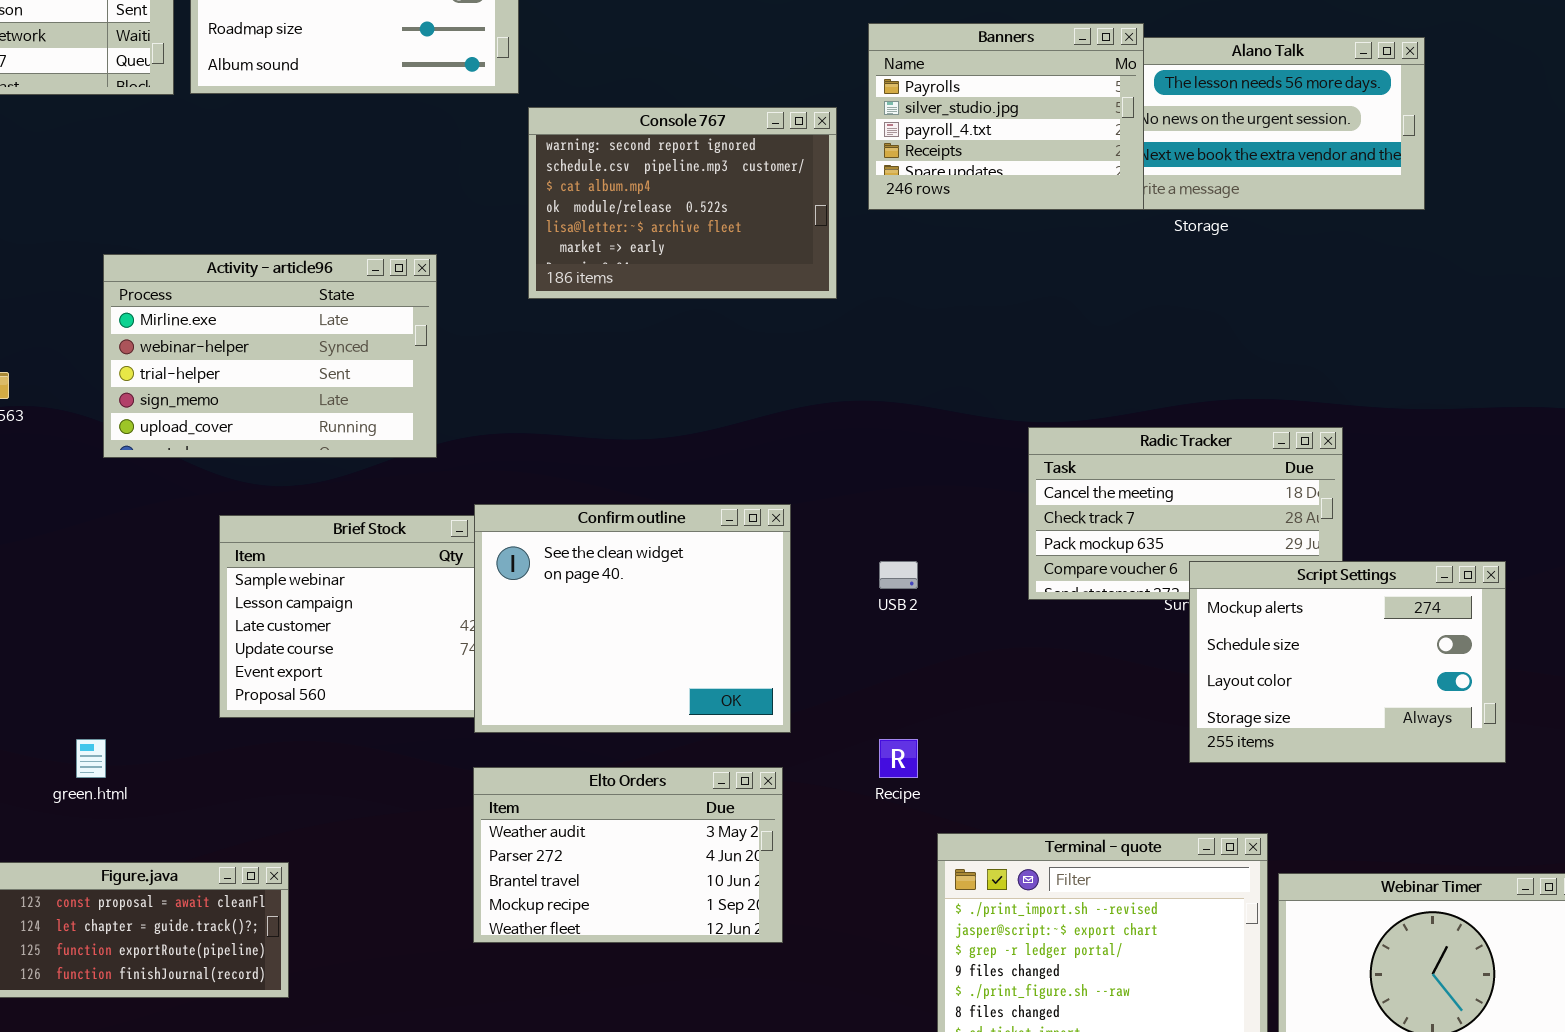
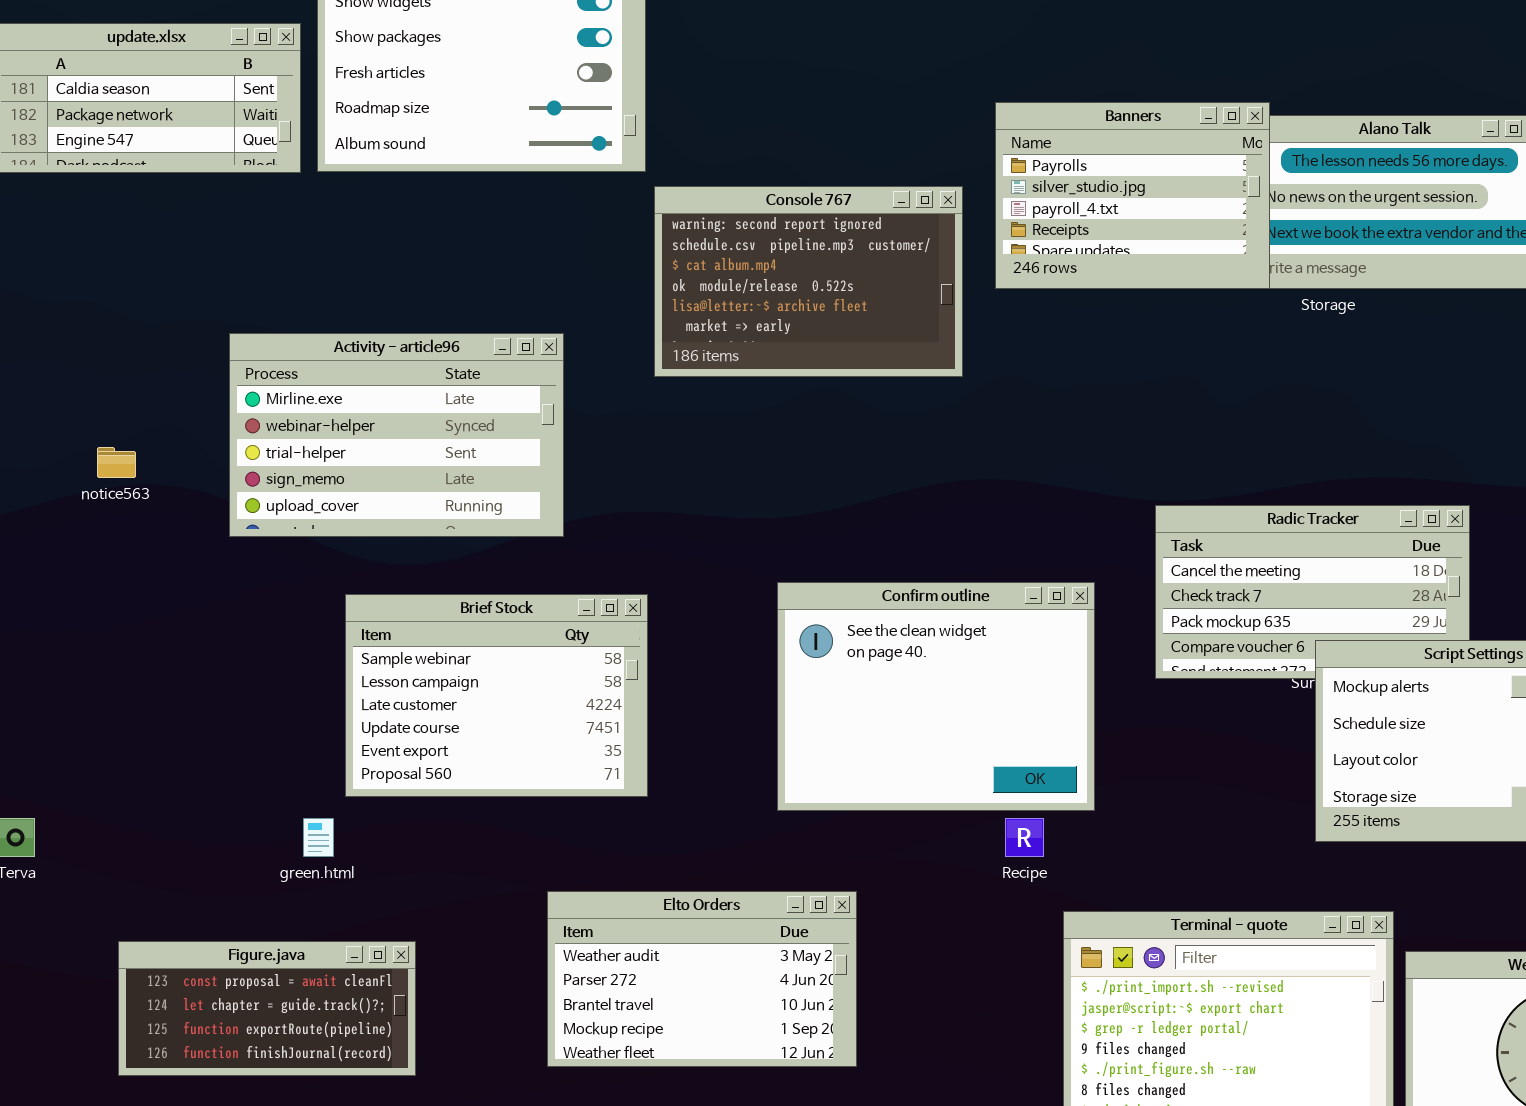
Confirm outline: [474,504,791,733] -> [777,582,1095,811], moved
green.html: [76,739,106,778] -> [303,818,334,857], moved
Elto Orders: [473,767,783,943] -> [547,891,857,1067], moved

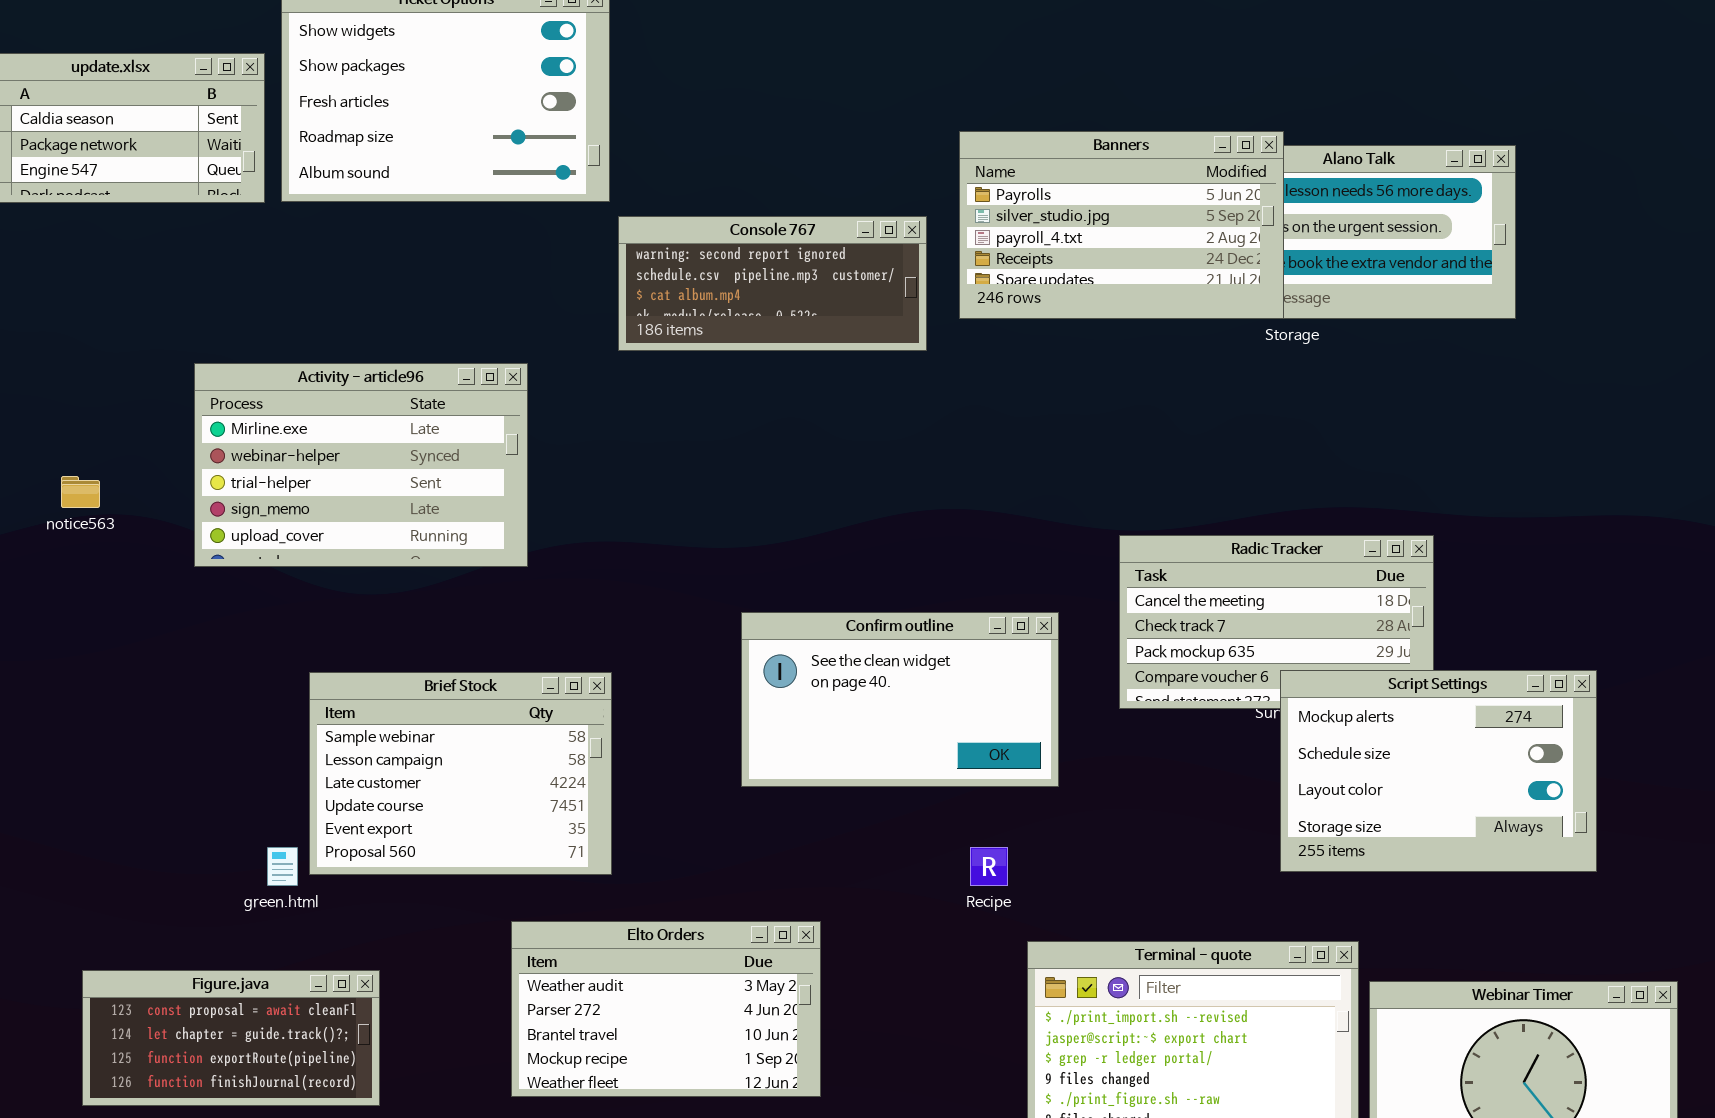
Banners: [995,102,1270,289] -> [959,131,1284,319], resized
Console 767: [654,186,963,377] -> [618,216,927,351], resized
Confirm outline: [777,582,1095,811] -> [741,612,1059,787], resized
Brief Stock: [345,594,648,797] -> [309,672,612,875], moved

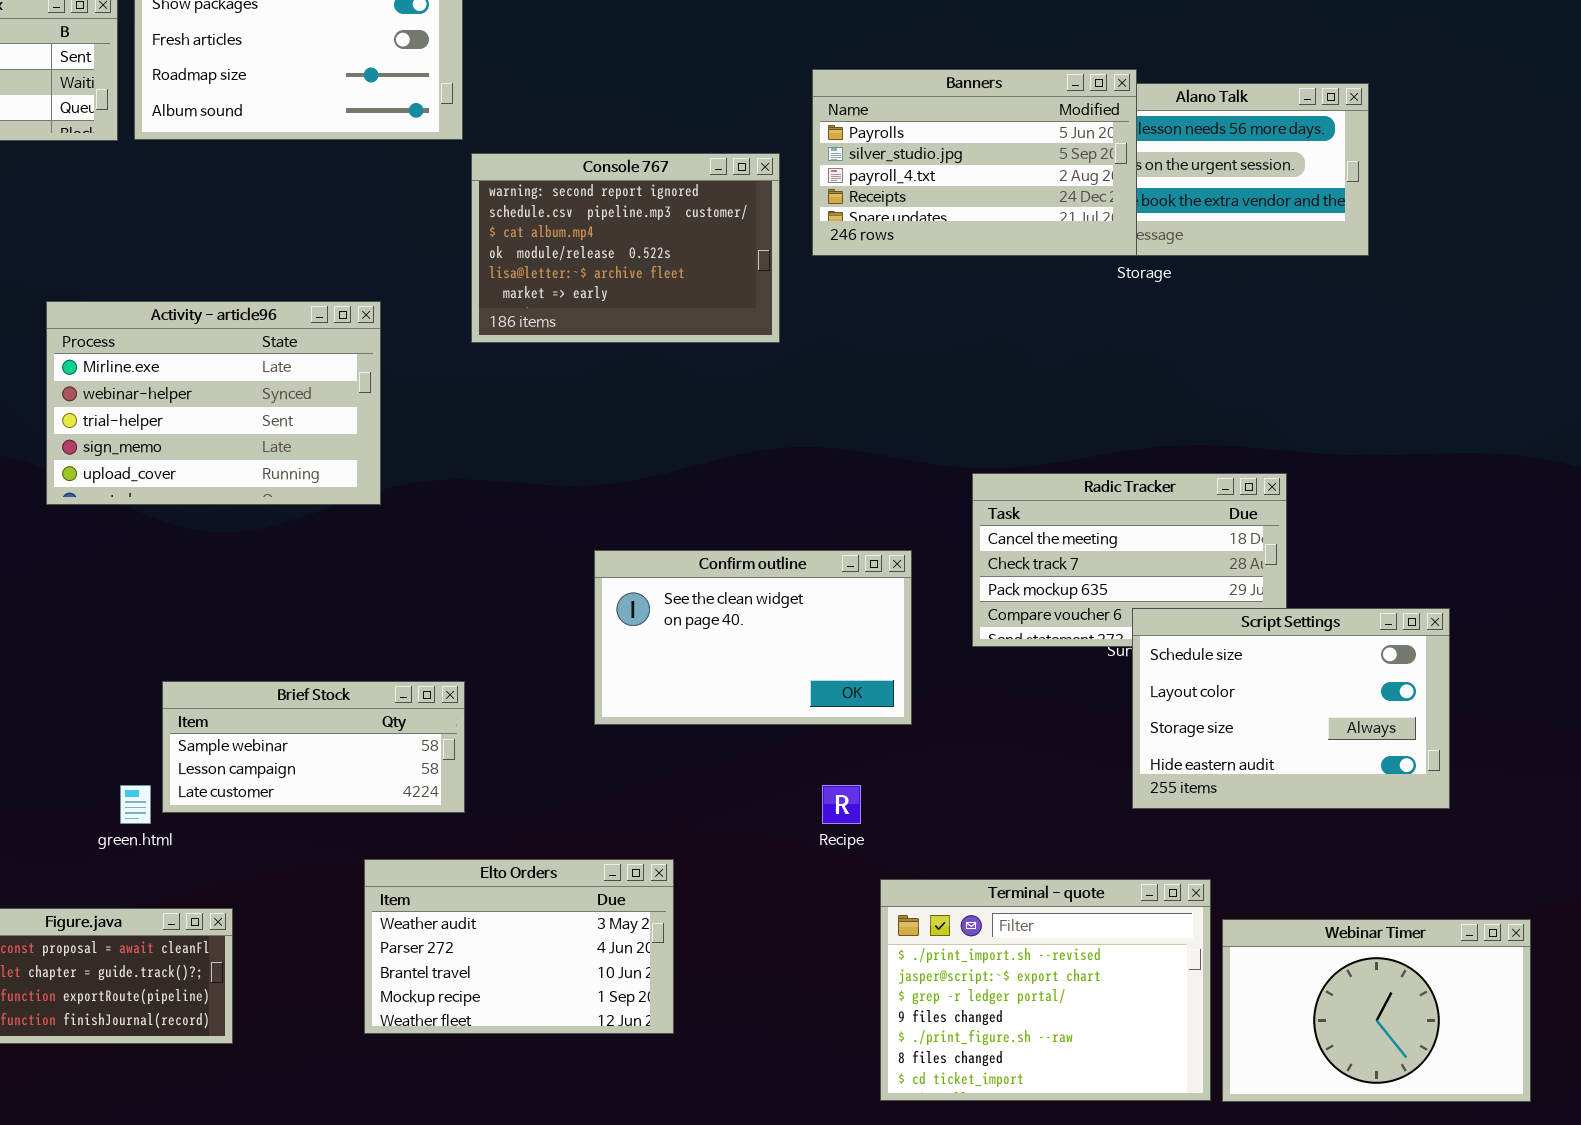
Console 767: [618,216,927,351] -> [471,153,780,343], resized
Script Settings: [1280,670,1597,872] -> [1132,608,1450,809], scrolled down 1 row
Brief Stock: [309,672,612,875] -> [162,681,465,813], resized

